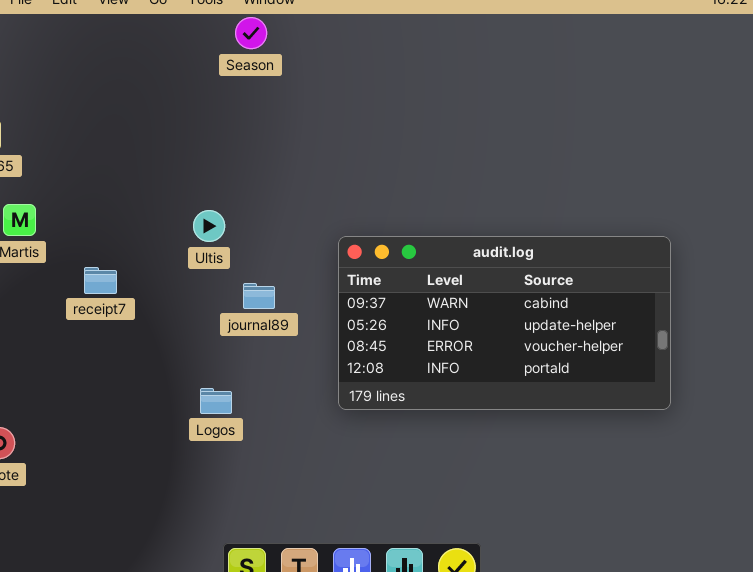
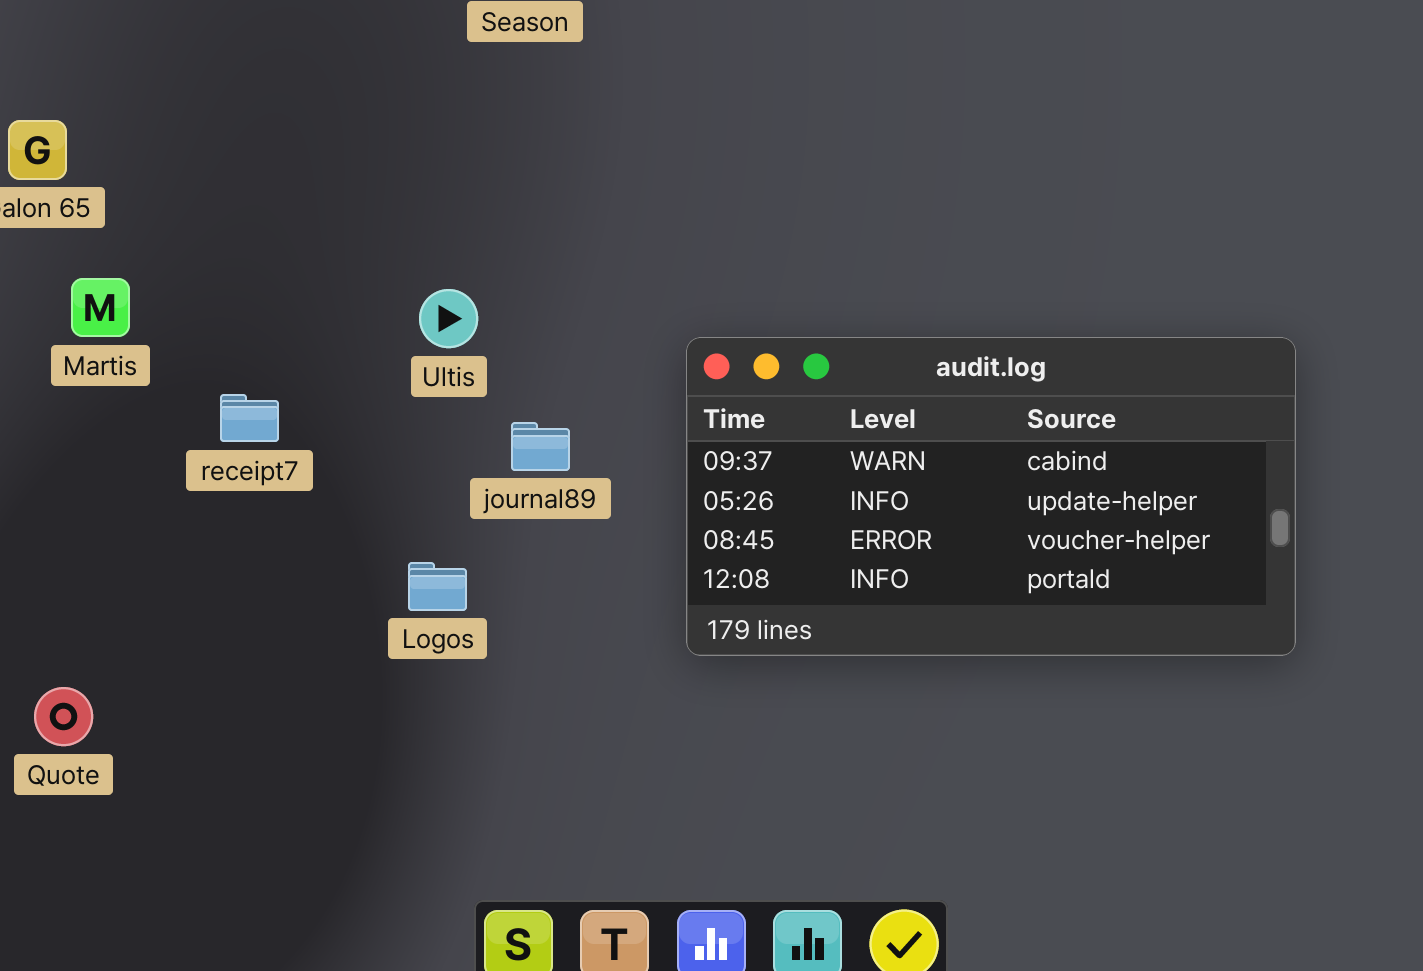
Logos: [200,388,232,414] -> [408,562,467,611], moved

